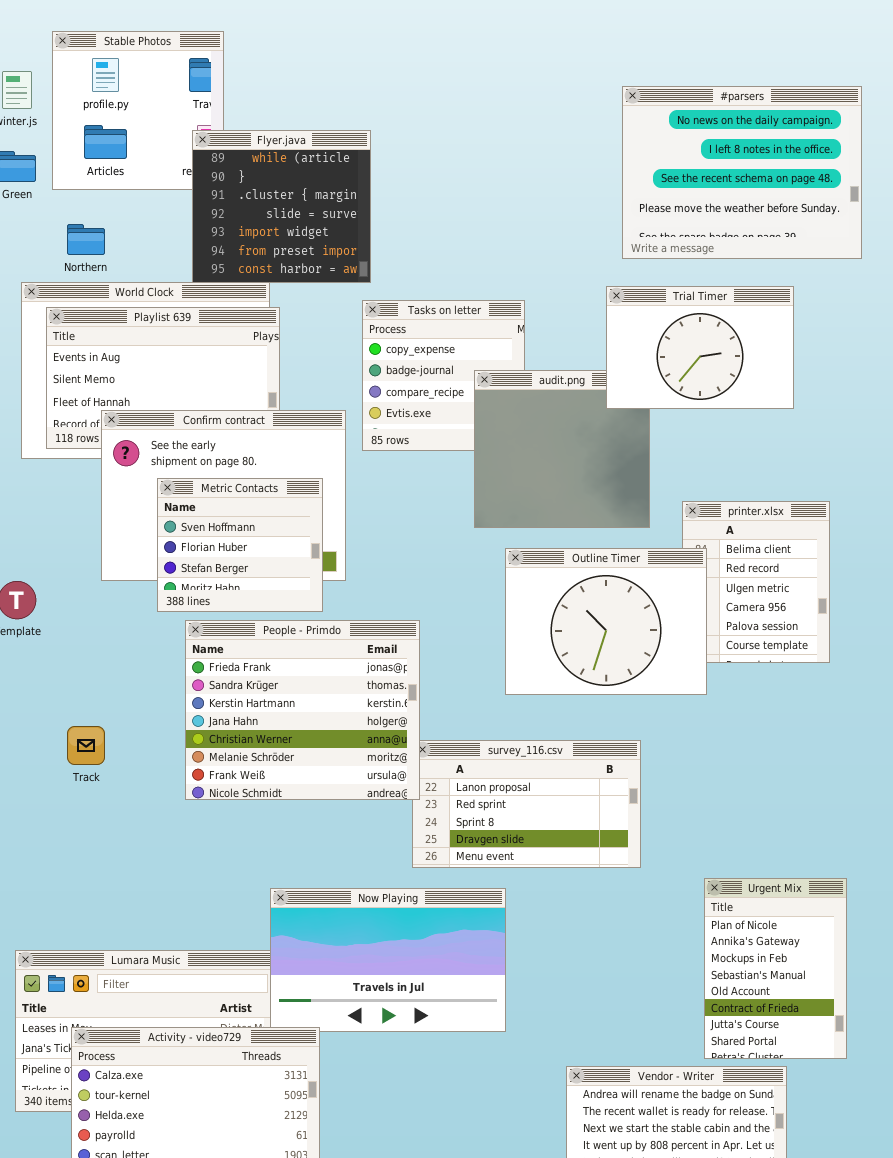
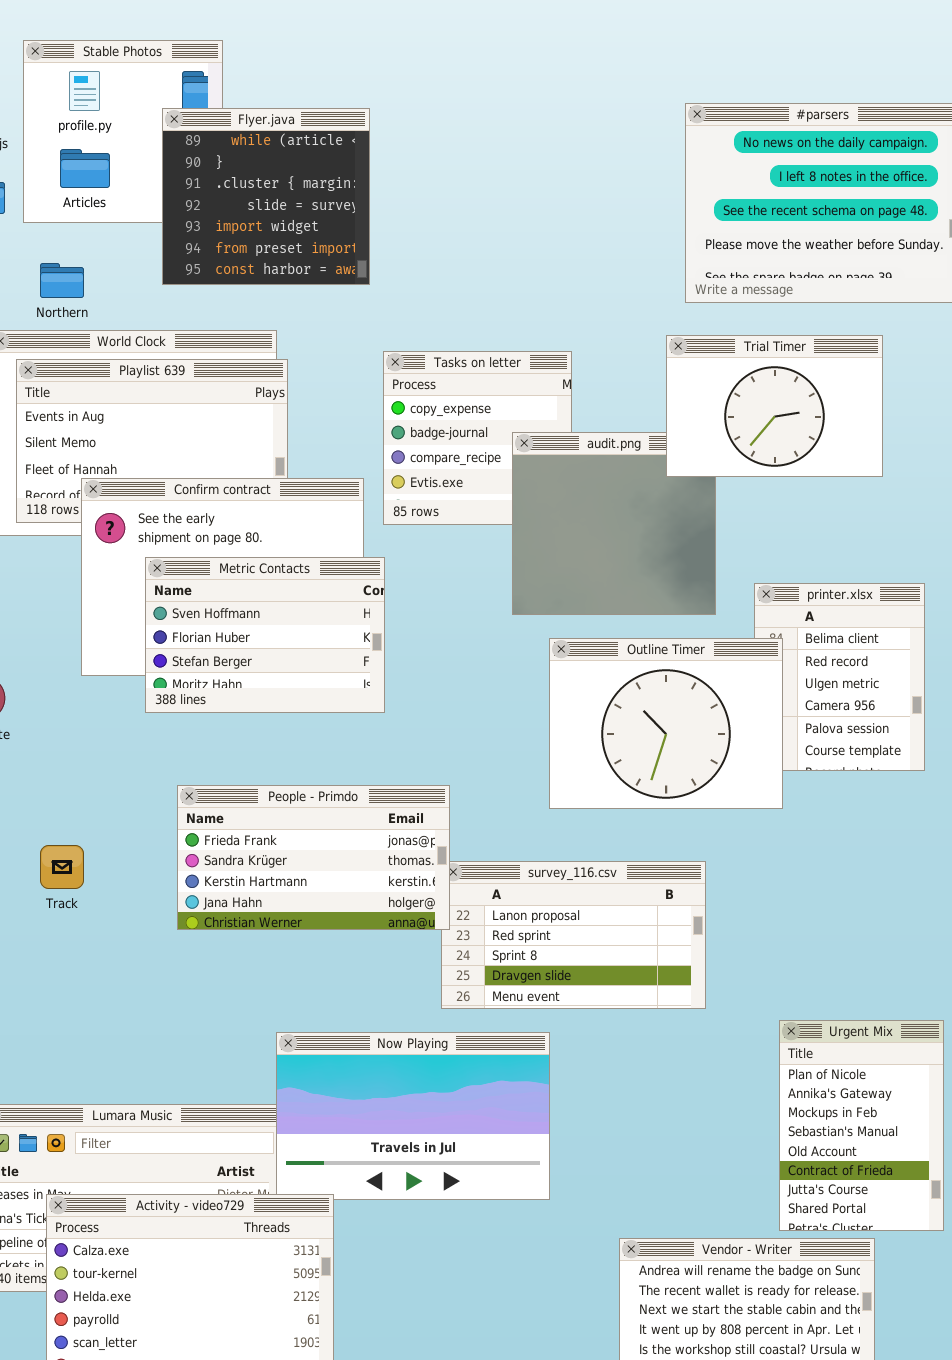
Flyer.java: [192,130,371,283] -> [162,108,370,285], moved
Metric Contacts: [157,478,323,612] -> [145,557,385,713], resized
People - Primdo: [185,620,420,800] -> [177,785,450,930], resized

